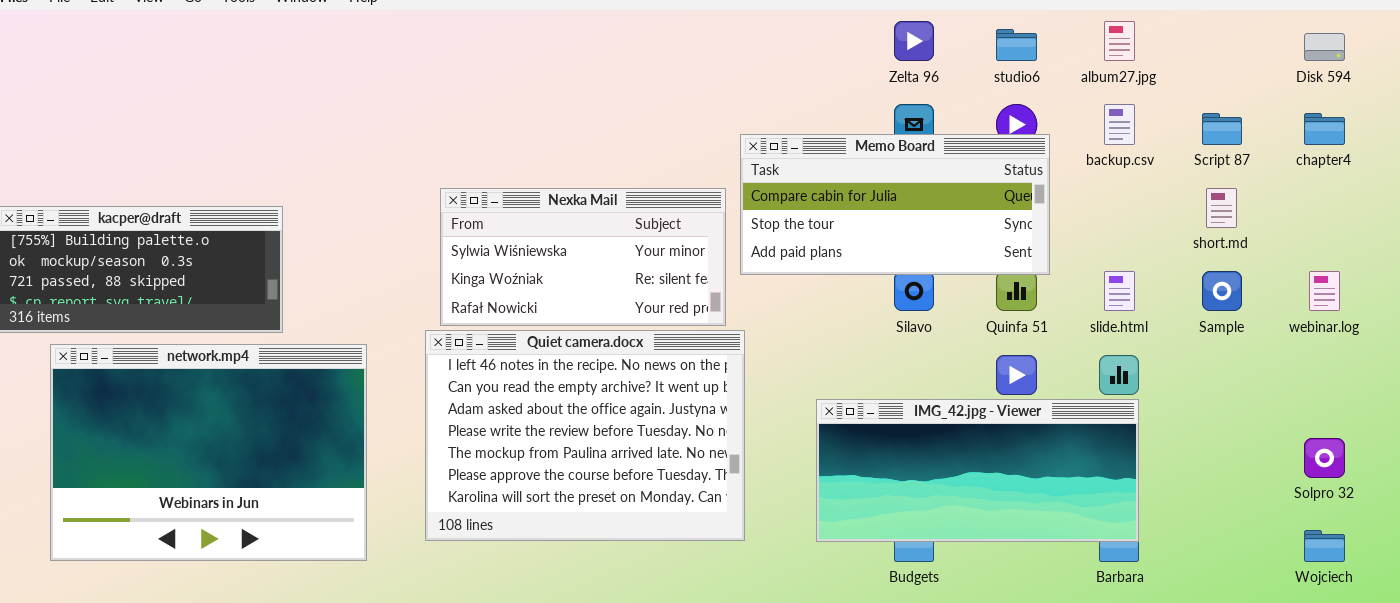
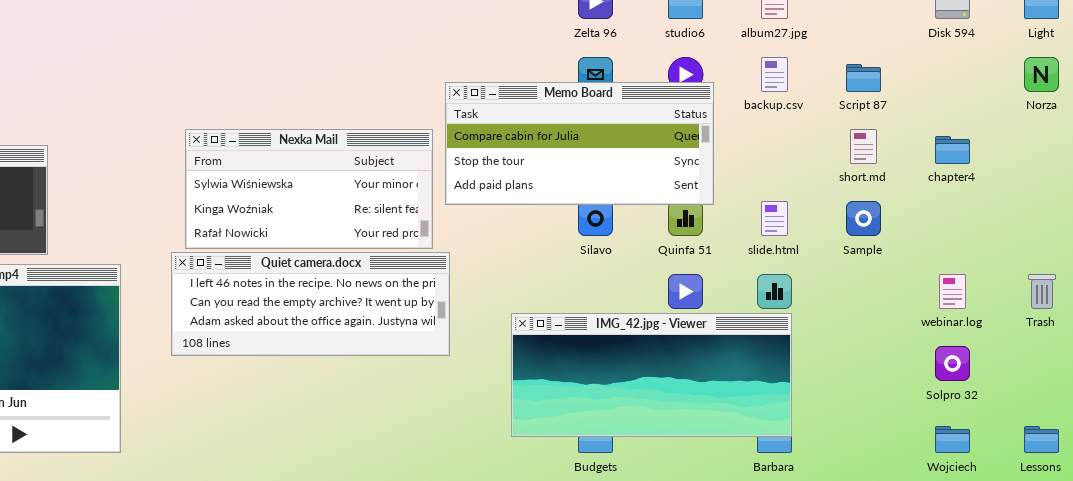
chapter4: [1304,113,1345,145] -> [935,136,970,164], moved
webinar.log: [1309,271,1340,311] -> [939,274,966,309], moved
Quiet camera.docx: [425,330,745,541] -> [171,252,450,356], resized

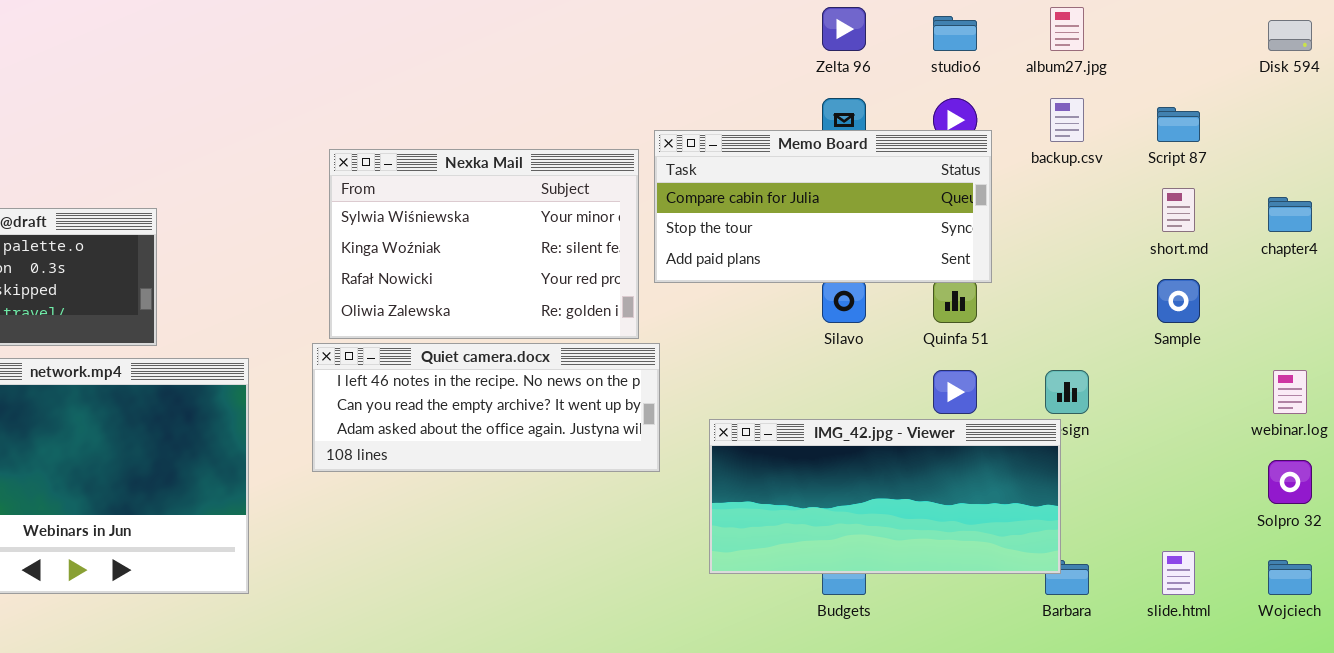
Nexka Mail: [185,129,433,249] -> [329,149,639,339], resized
slide.html: [761,201,788,236] -> [1162,551,1195,595], moved
IMG_42.jpg - Viewer: [511,313,792,437] -> [709,419,1061,574], moved

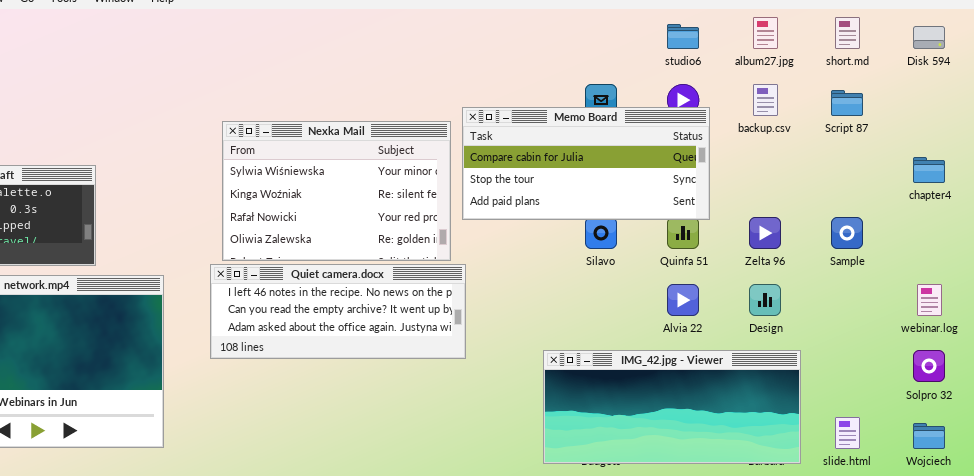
Zelta 96: [822,7,866,51] -> [749,217,781,249], moved
short.md: [1162,188,1195,232] -> [835,17,860,49], moved
IMG_42.jpg - Viewer: [709,419,1061,574] -> [543,350,801,464], moved

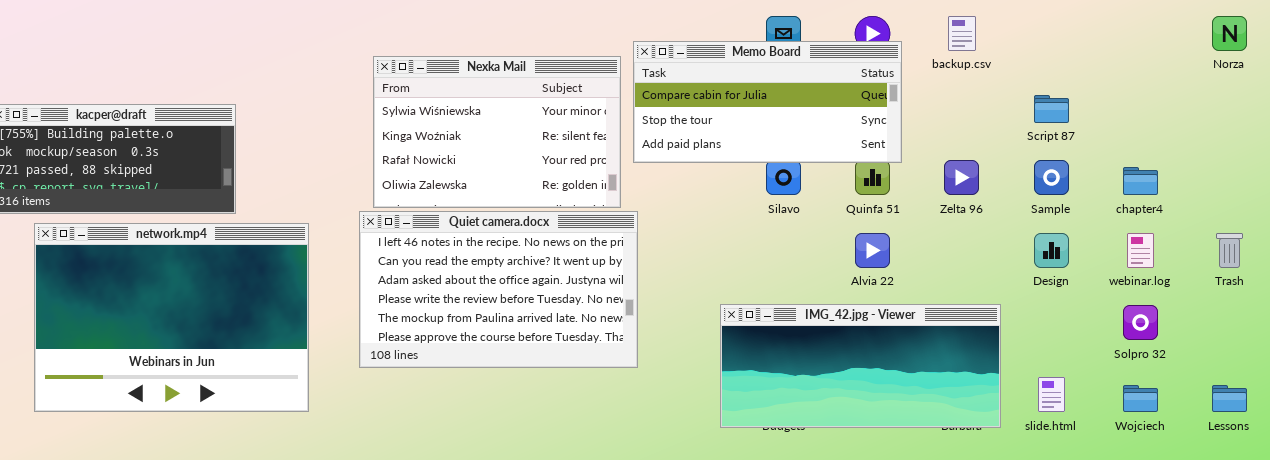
Script 87: [831,90,863,116] -> [1034,95,1069,123], moved
chapter4: [913,157,945,183] -> [1123,167,1158,195], moved
Quiet camera.docx: [210,264,466,359] -> [359,211,638,368], resized
Design: [749,284,781,316] -> [1034,233,1069,268], moved

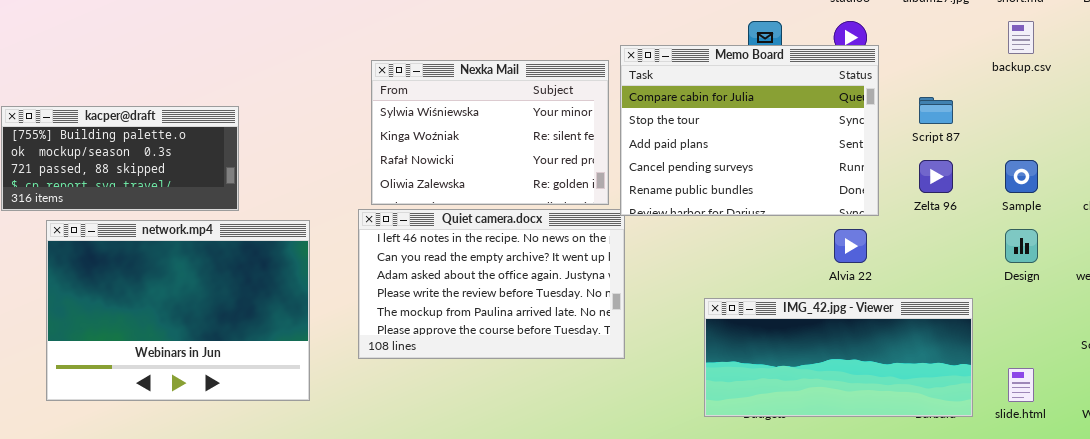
backup.csv: [948,16,976,51] -> [1008,21,1034,54], moved
Memo Board: [633,41,902,163] -> [620,45,879,216], resized
Script 87: [1034,95,1069,123] -> [919,97,953,124], moved

